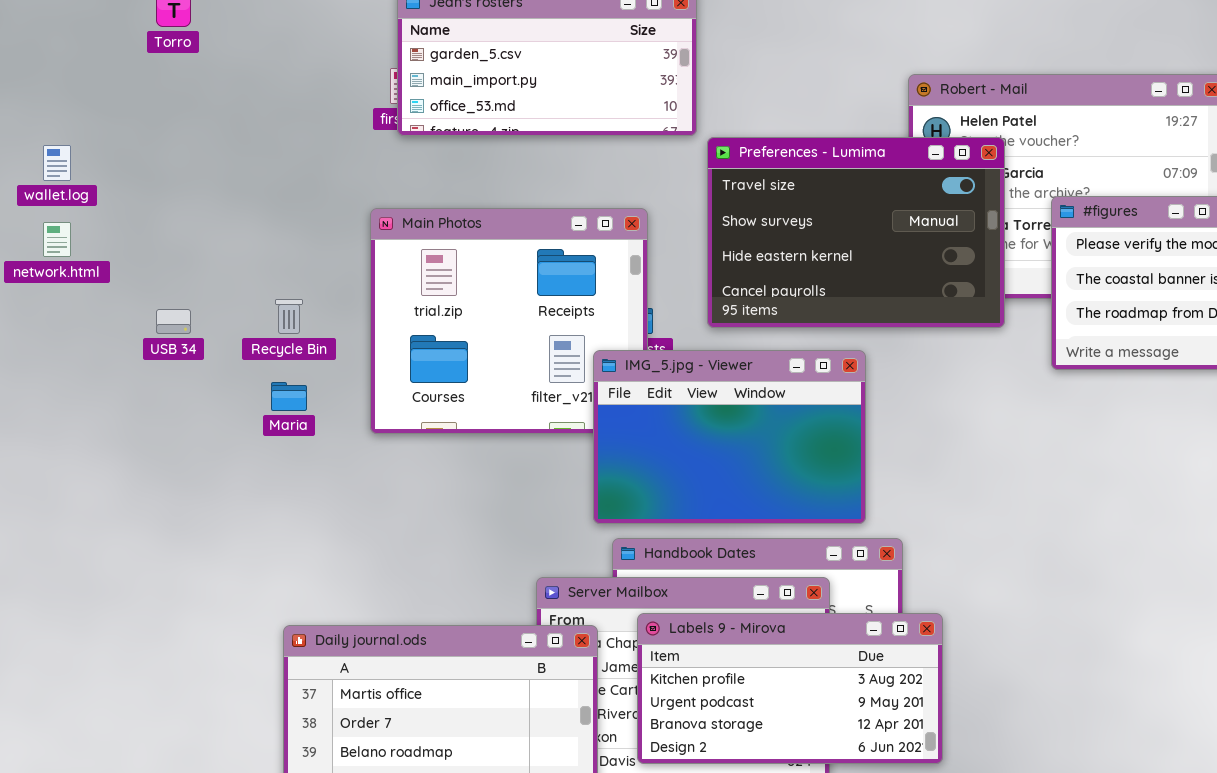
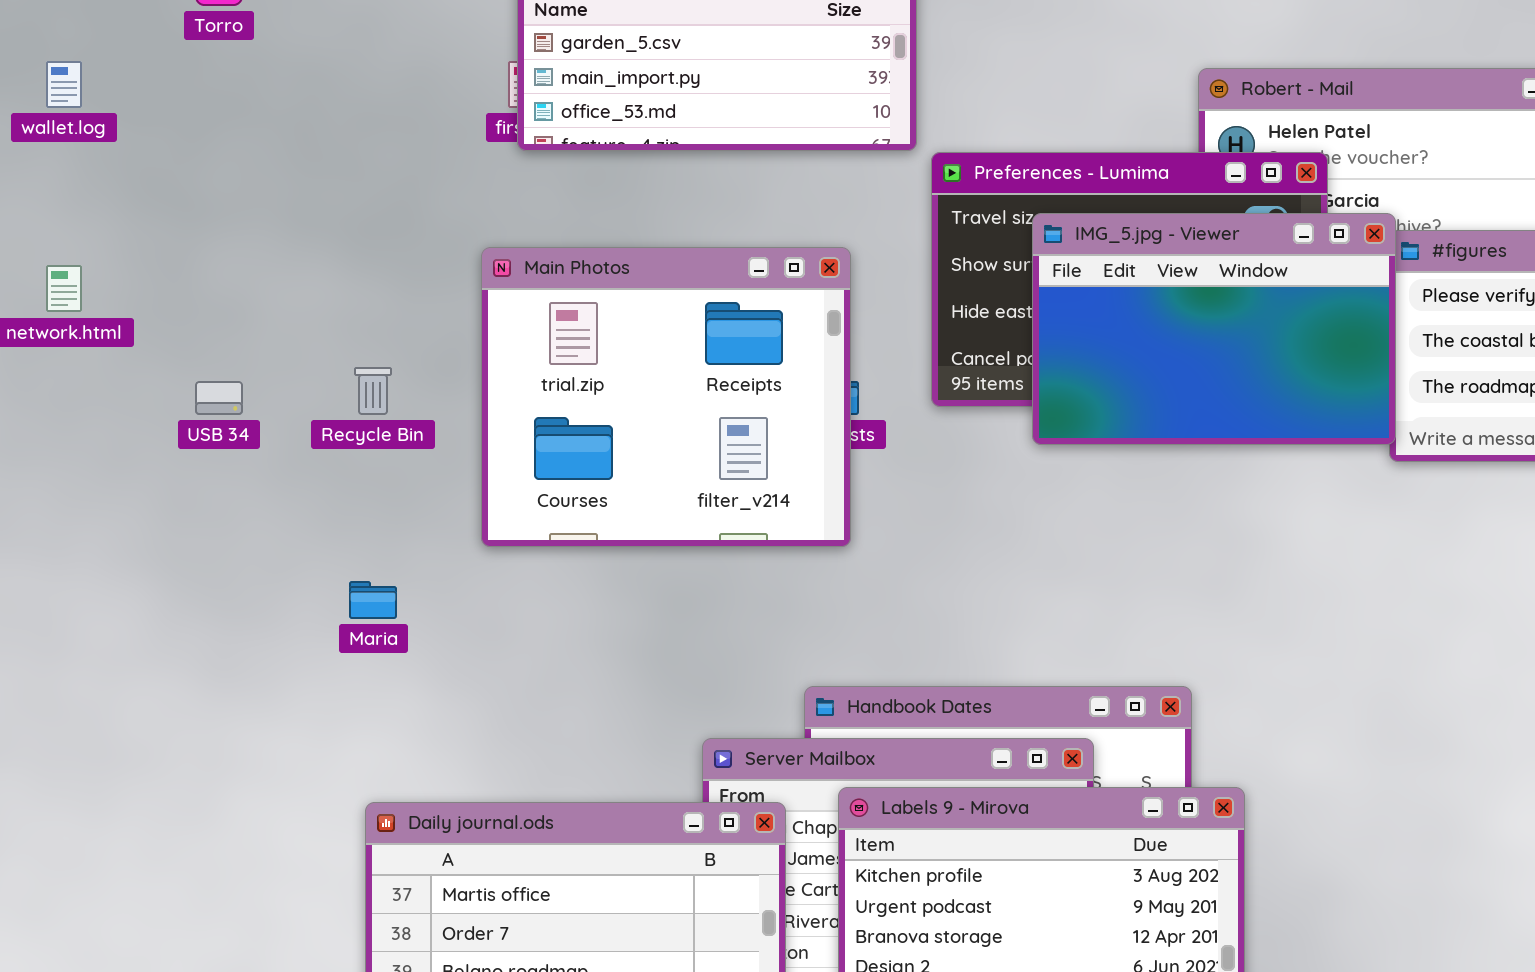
wallet.log: [43,145,71,181] -> [46,61,82,108], moved
IMG_5.jpg - Viewer: [593,350,866,524] -> [1032,213,1396,445], moved
Maria: [271,382,307,411] -> [349,581,397,619], moved

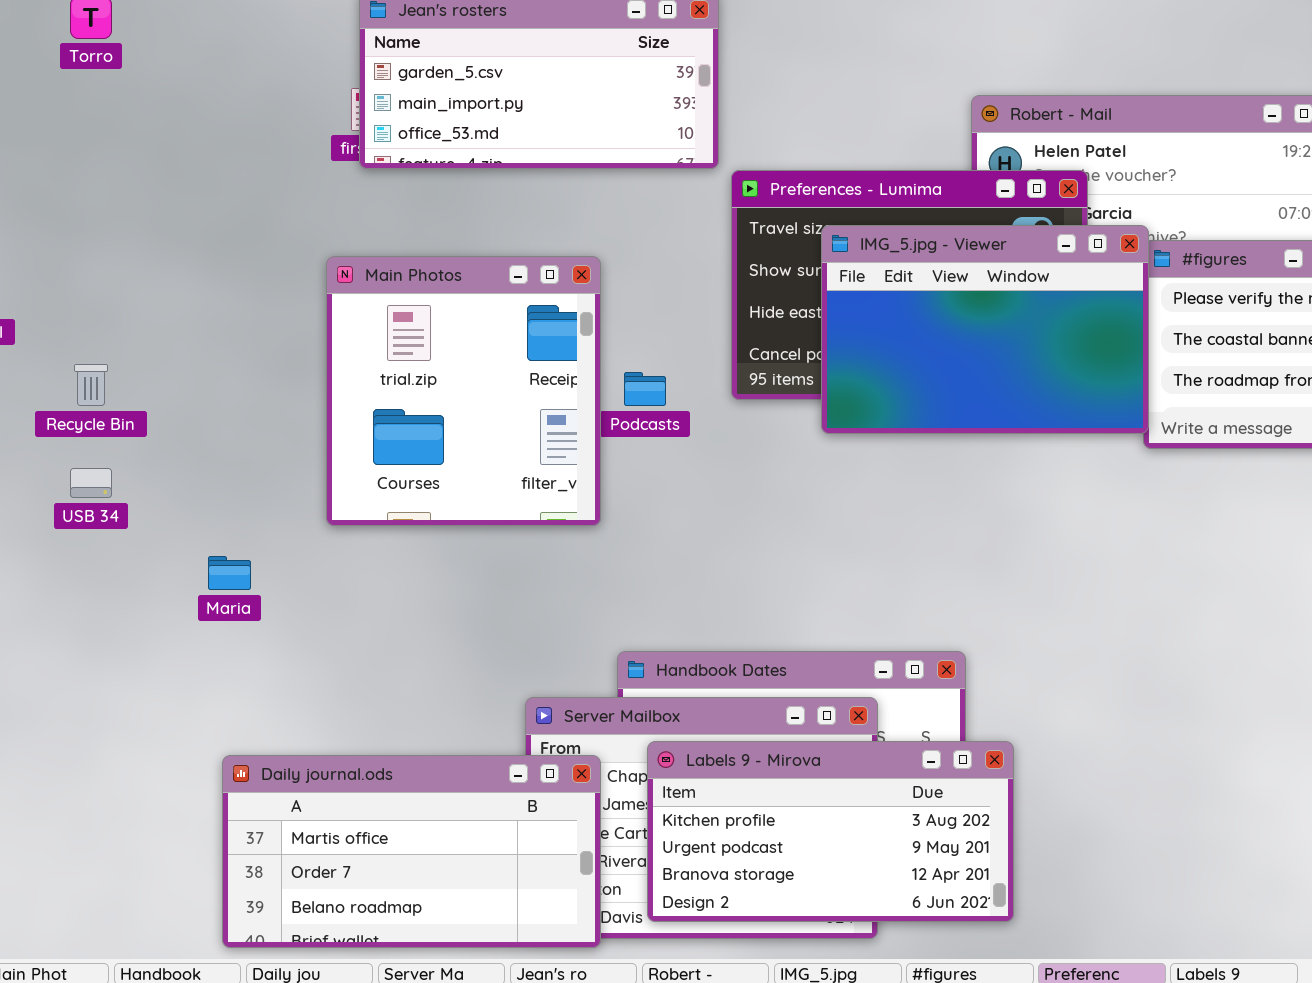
Main Photos: [481,247,851,547] -> [326,256,601,526], resized
Recycle Bin: [354,367,392,415] -> [74,364,108,406], moved
USB 34: [195,381,243,415] -> [70,468,112,498], moved

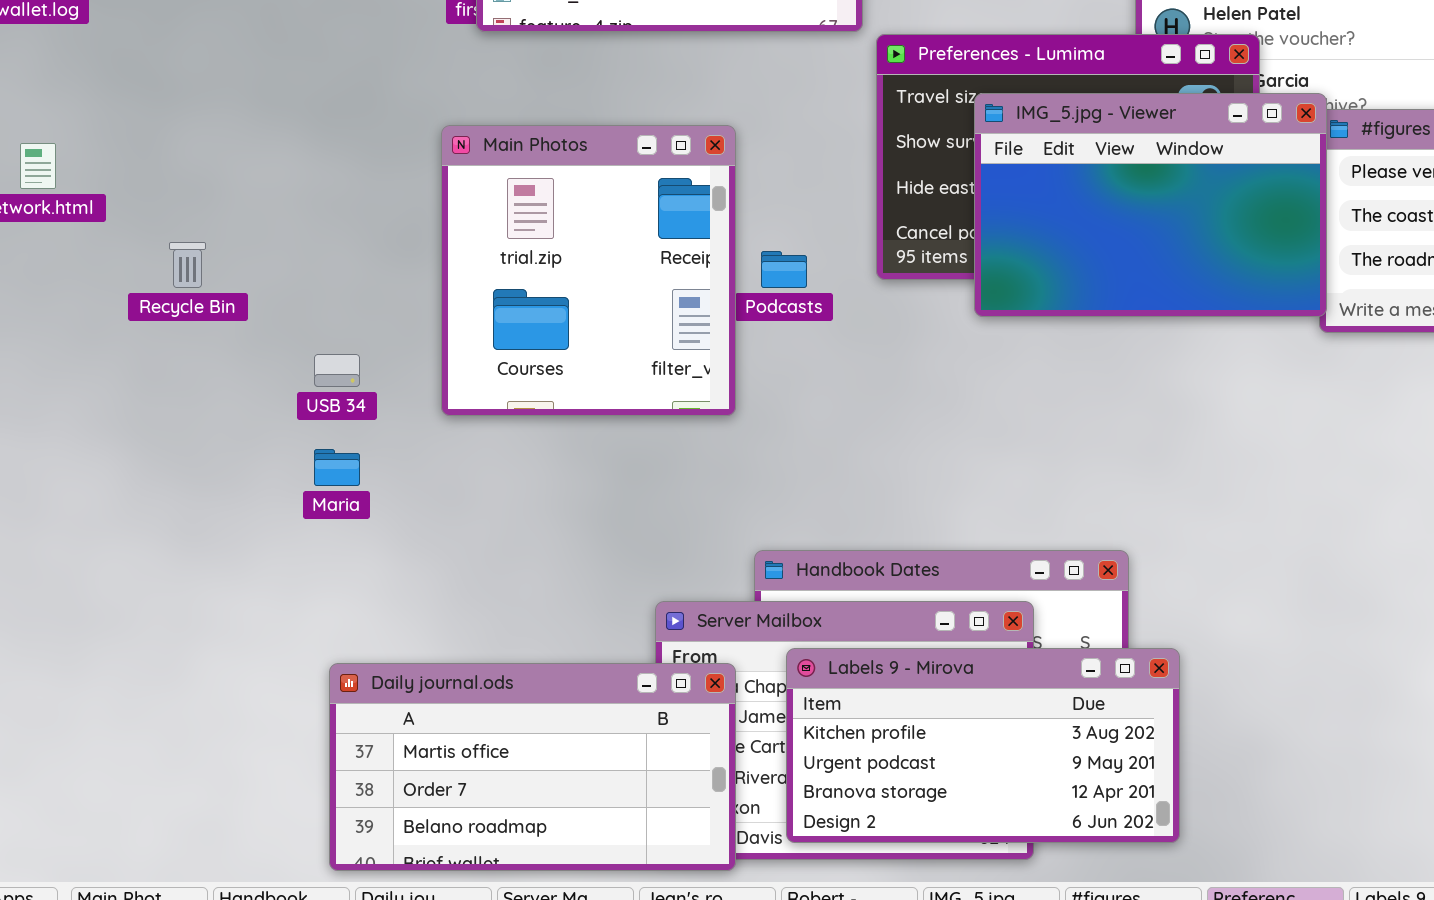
USB 34: [70,468,112,498] -> [314,354,360,387], moved

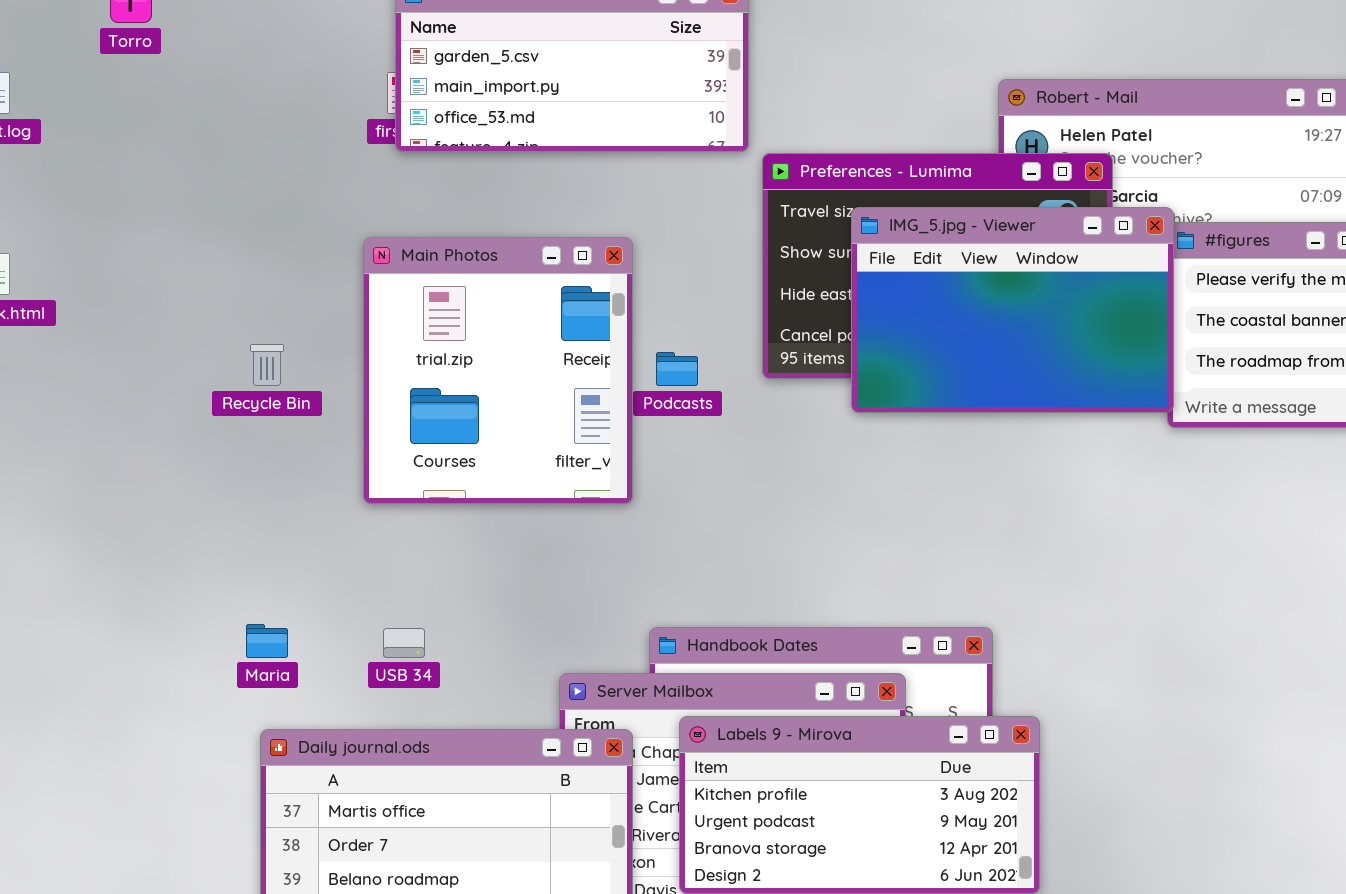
Recycle Bin: [169,242,206,288] -> [250,344,284,386], moved
USB 34: [314,354,360,387] -> [383,628,425,658], moved
Maria: [314,449,360,486] -> [246,624,288,658], moved

